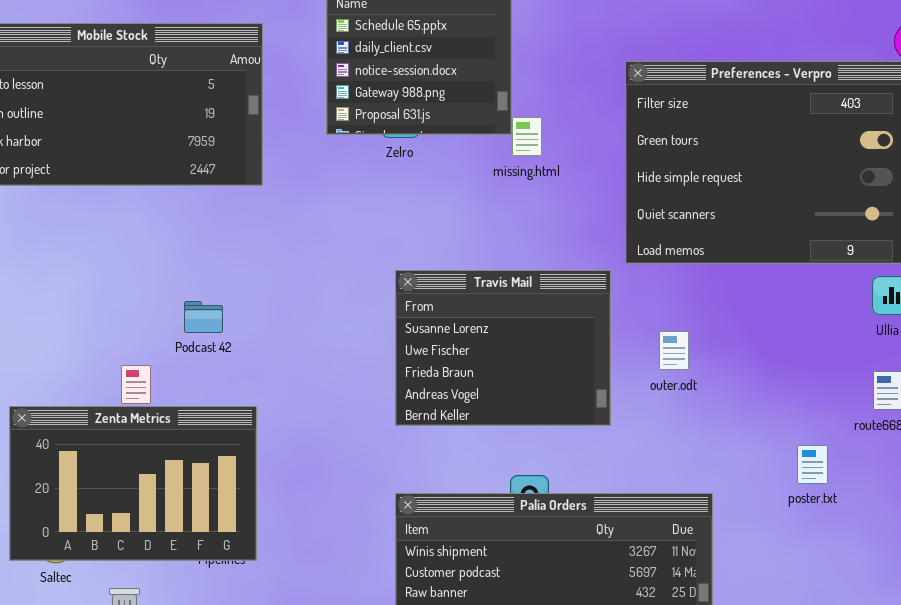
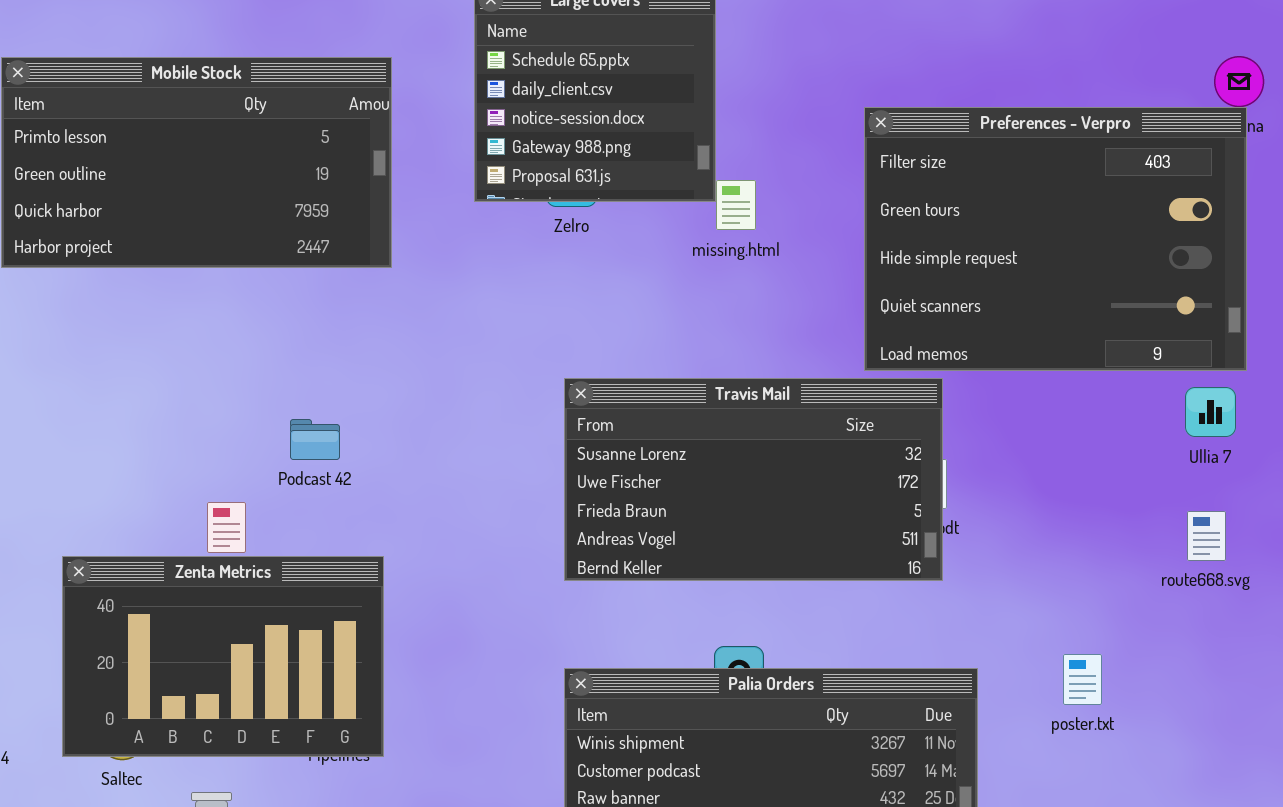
Travis Mail: [395,270,611,426] -> [564,378,943,581], resized
poster.txt: [797,445,828,484] -> [1063,654,1102,705], moved

